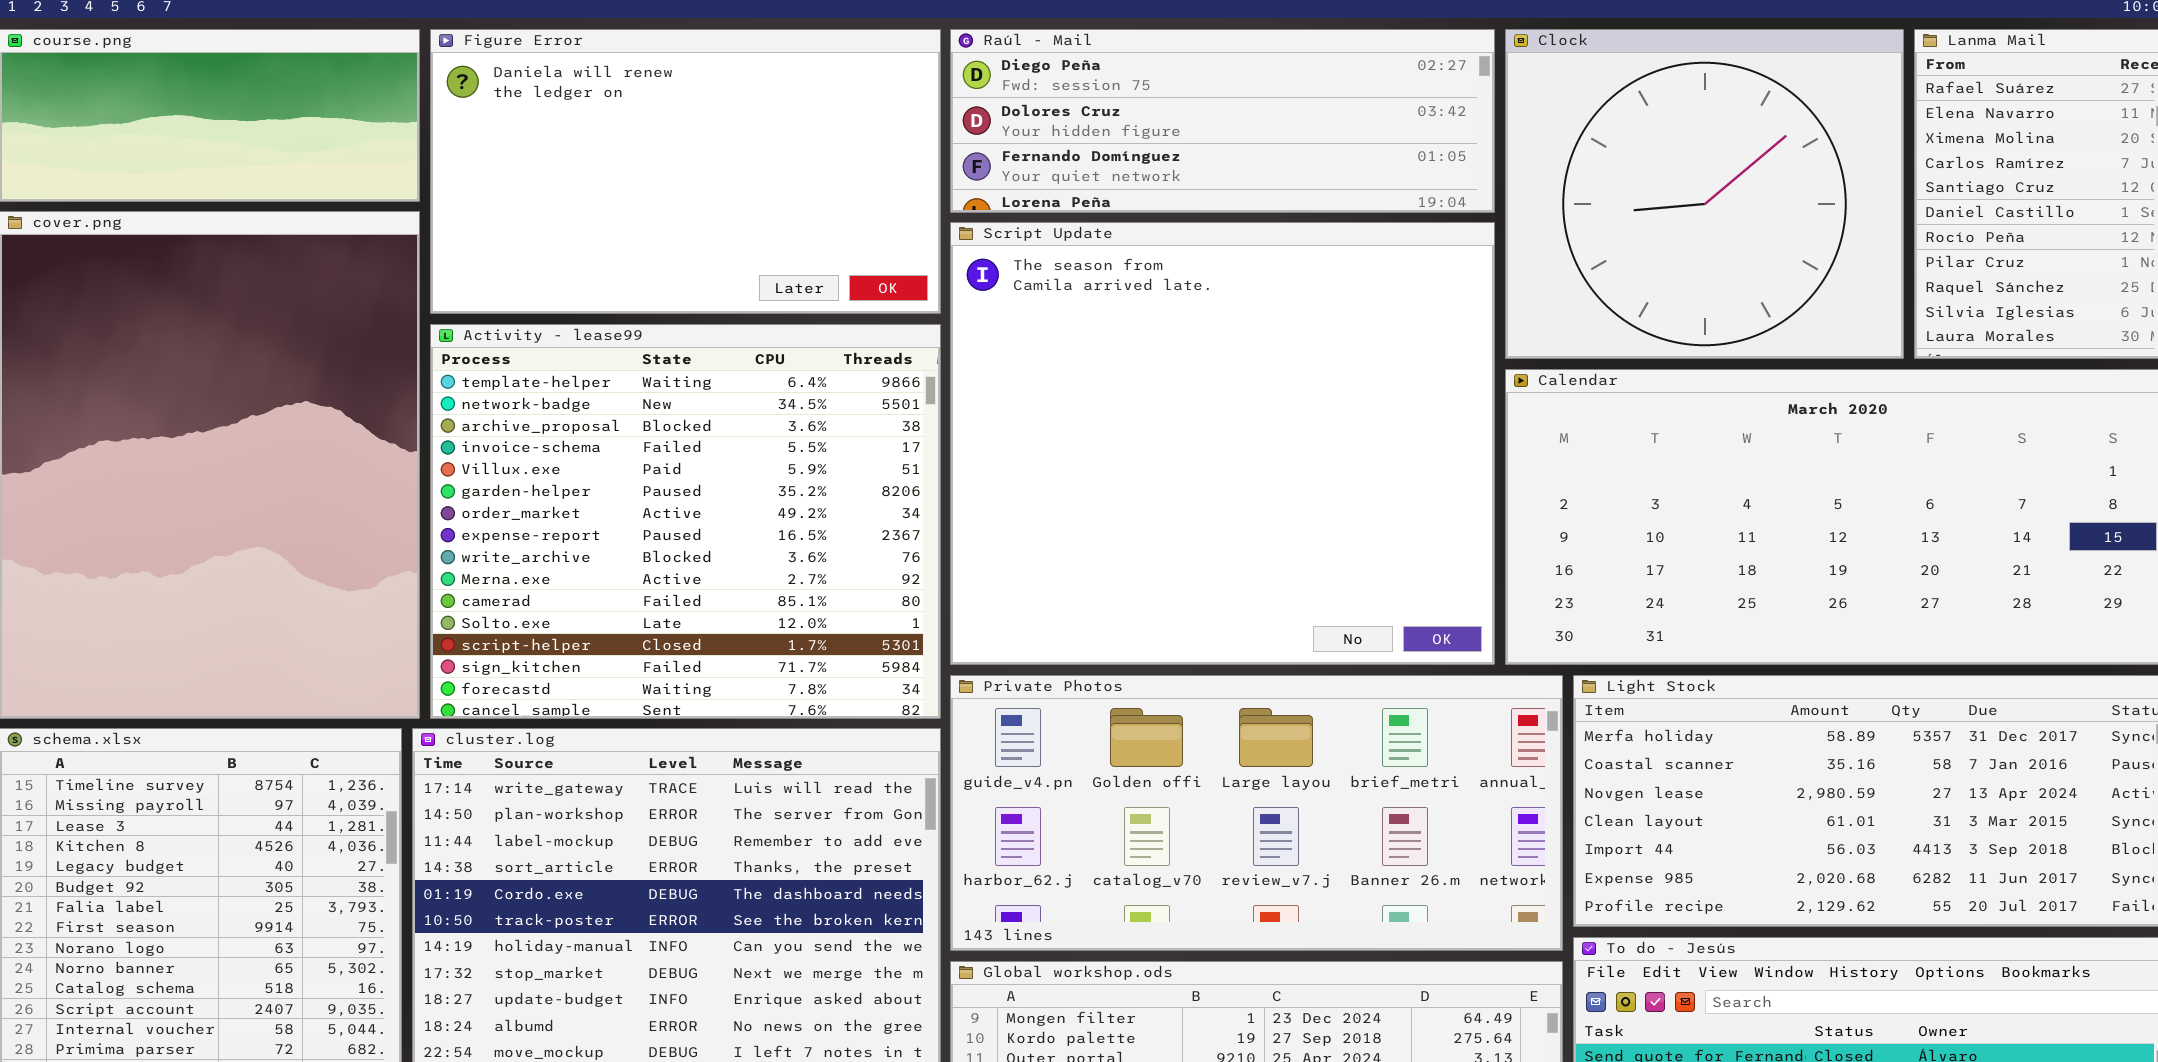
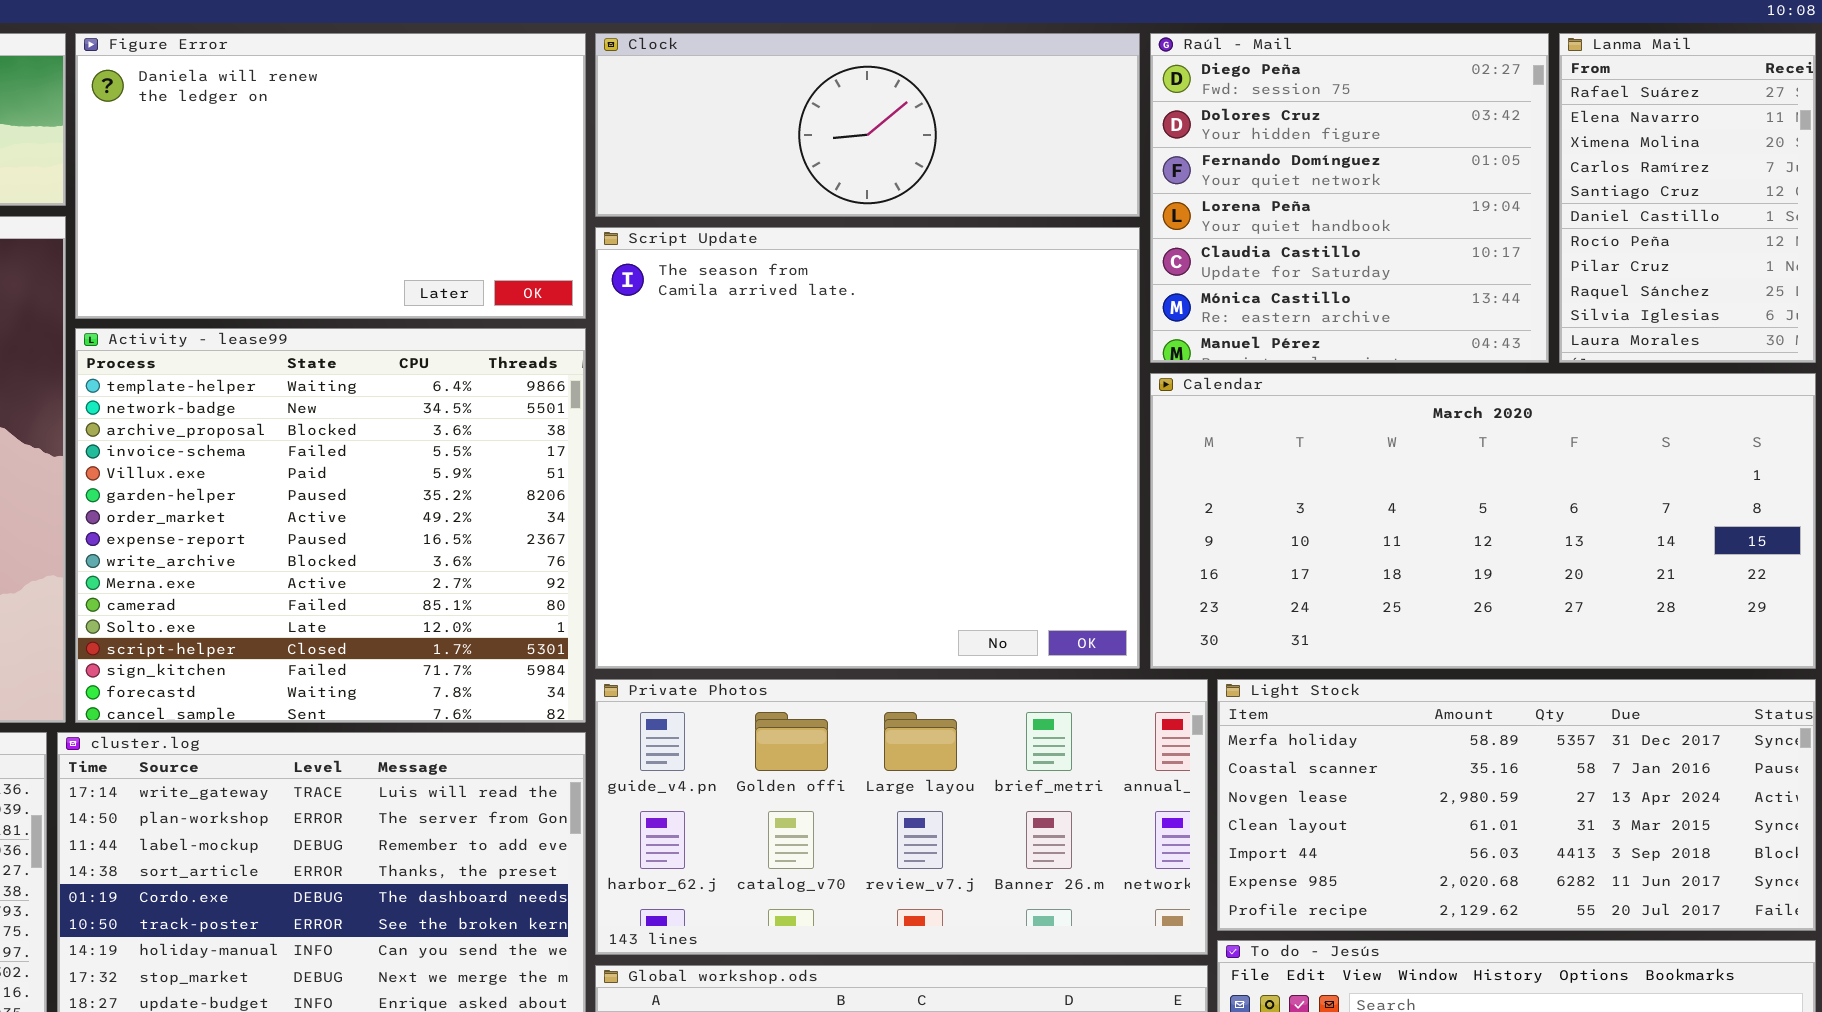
Raúl - Mail: [950,29,1495,213] -> [1150,33,1549,363], moved, resized
Clock: [1505,29,1904,359] -> [595,33,1140,217], moved, resized

